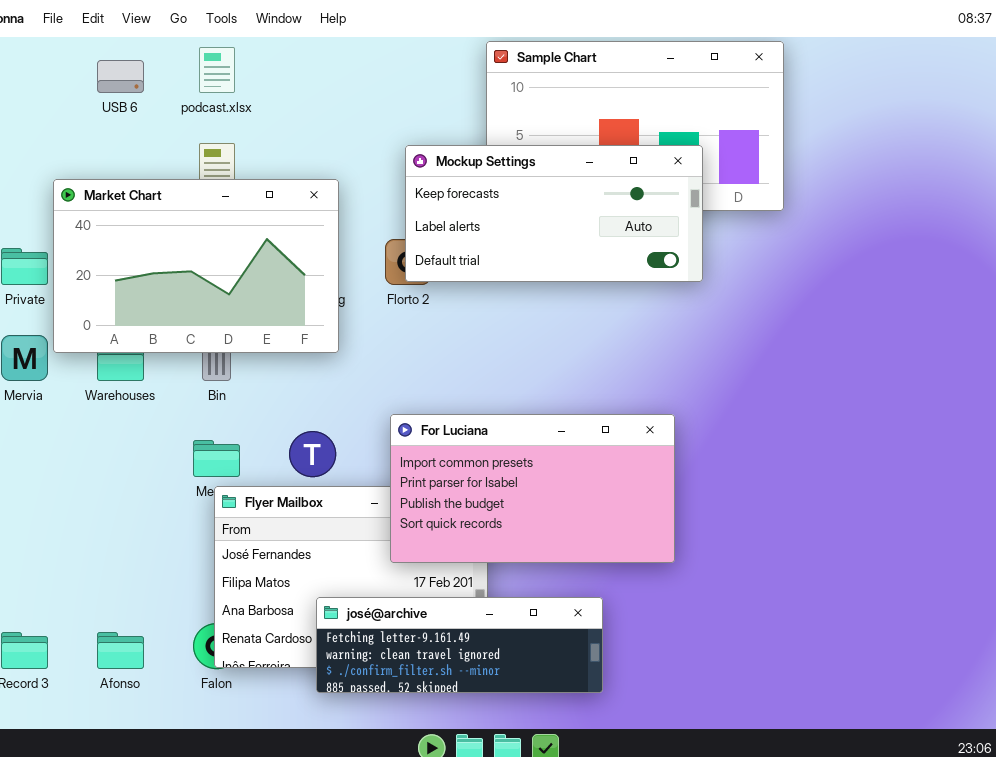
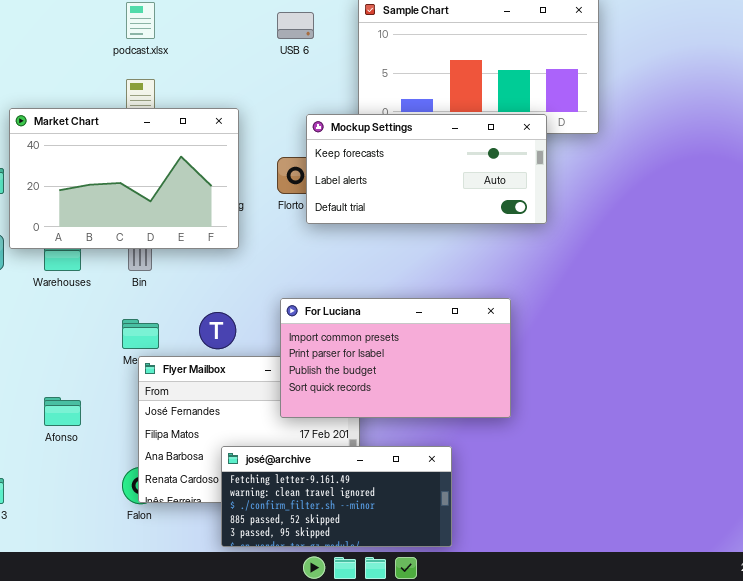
USB 6: [97,60,144,93] -> [277,12,314,39], moved
Mockup Settings: [405,145,703,282] -> [306,114,547,224], moved
josé@archive: [316,597,603,693] -> [221,446,452,547], resized
Afonso: [97,632,144,669] -> [44,397,81,426], moved

